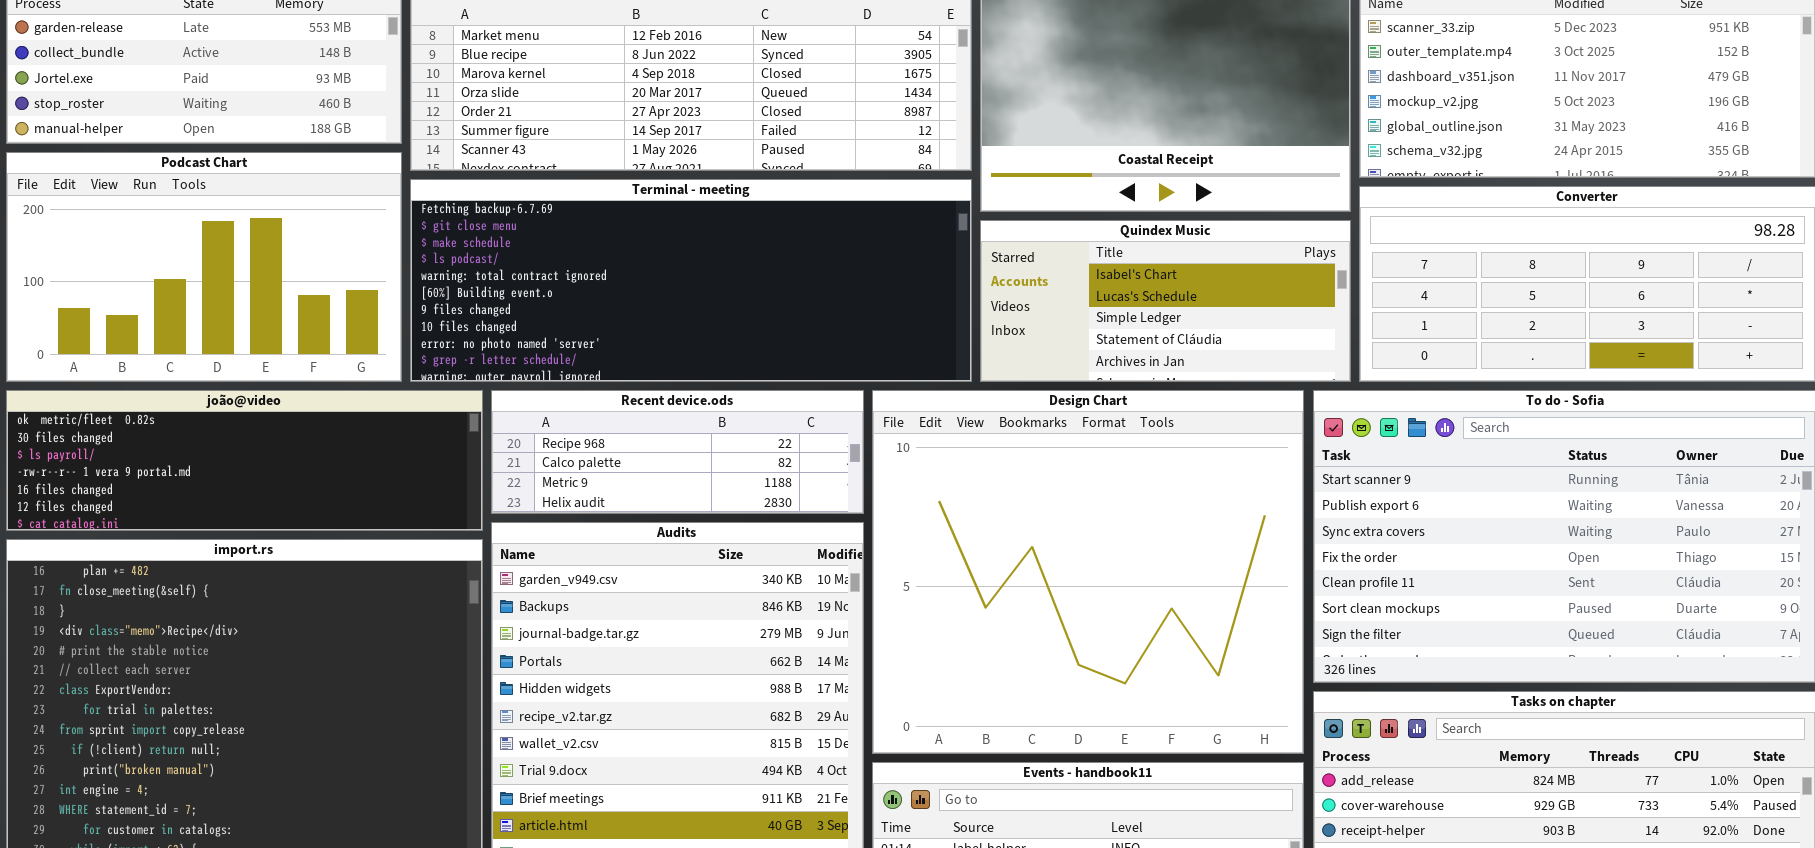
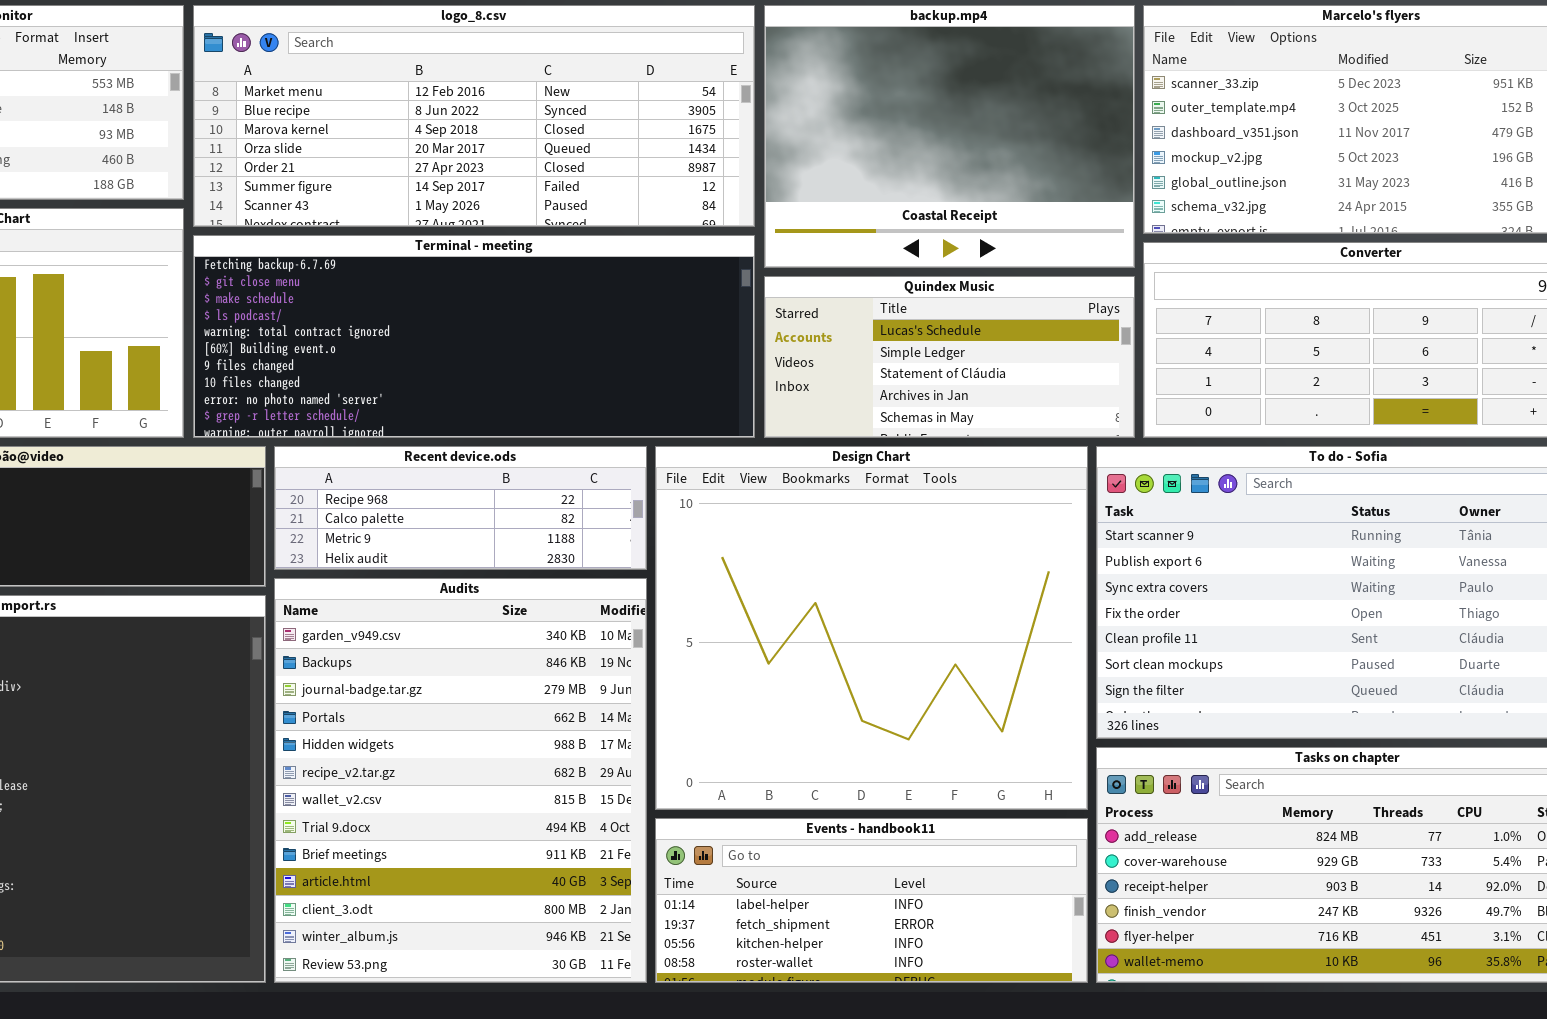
Quindex Music: [980,220,1351,382] -> [764,276,1135,438], scrolled down 1 row

